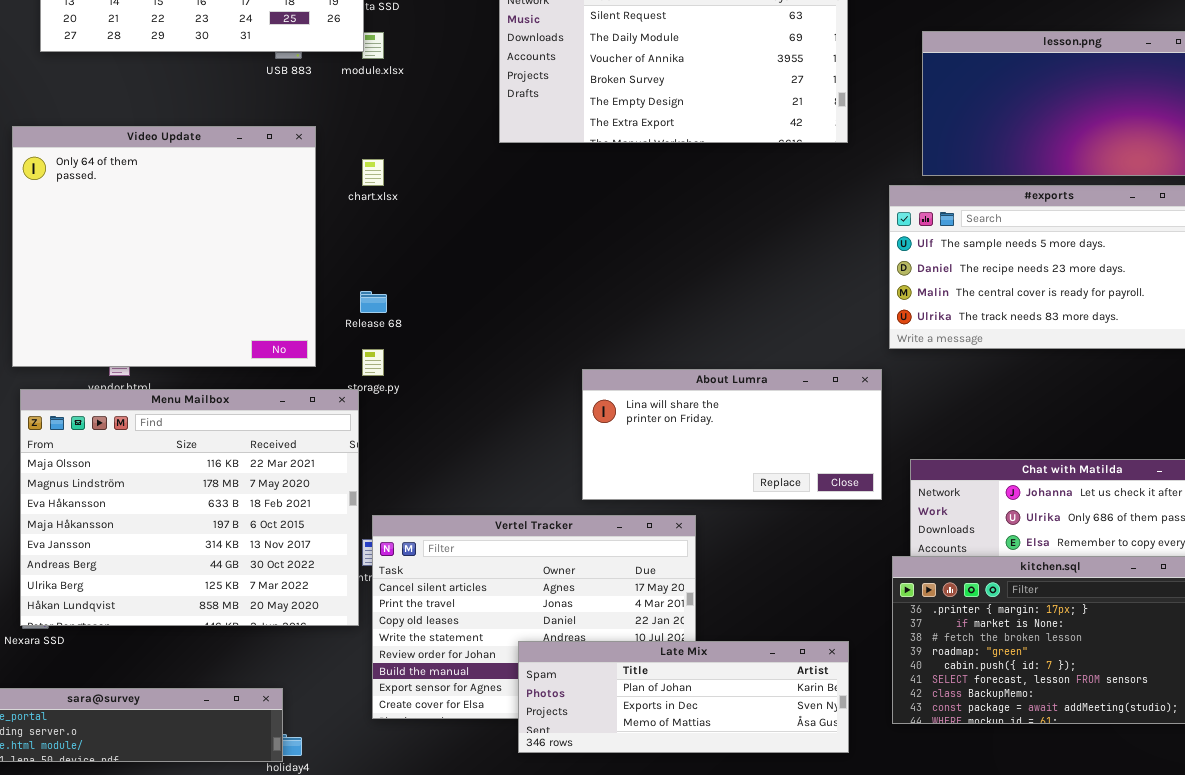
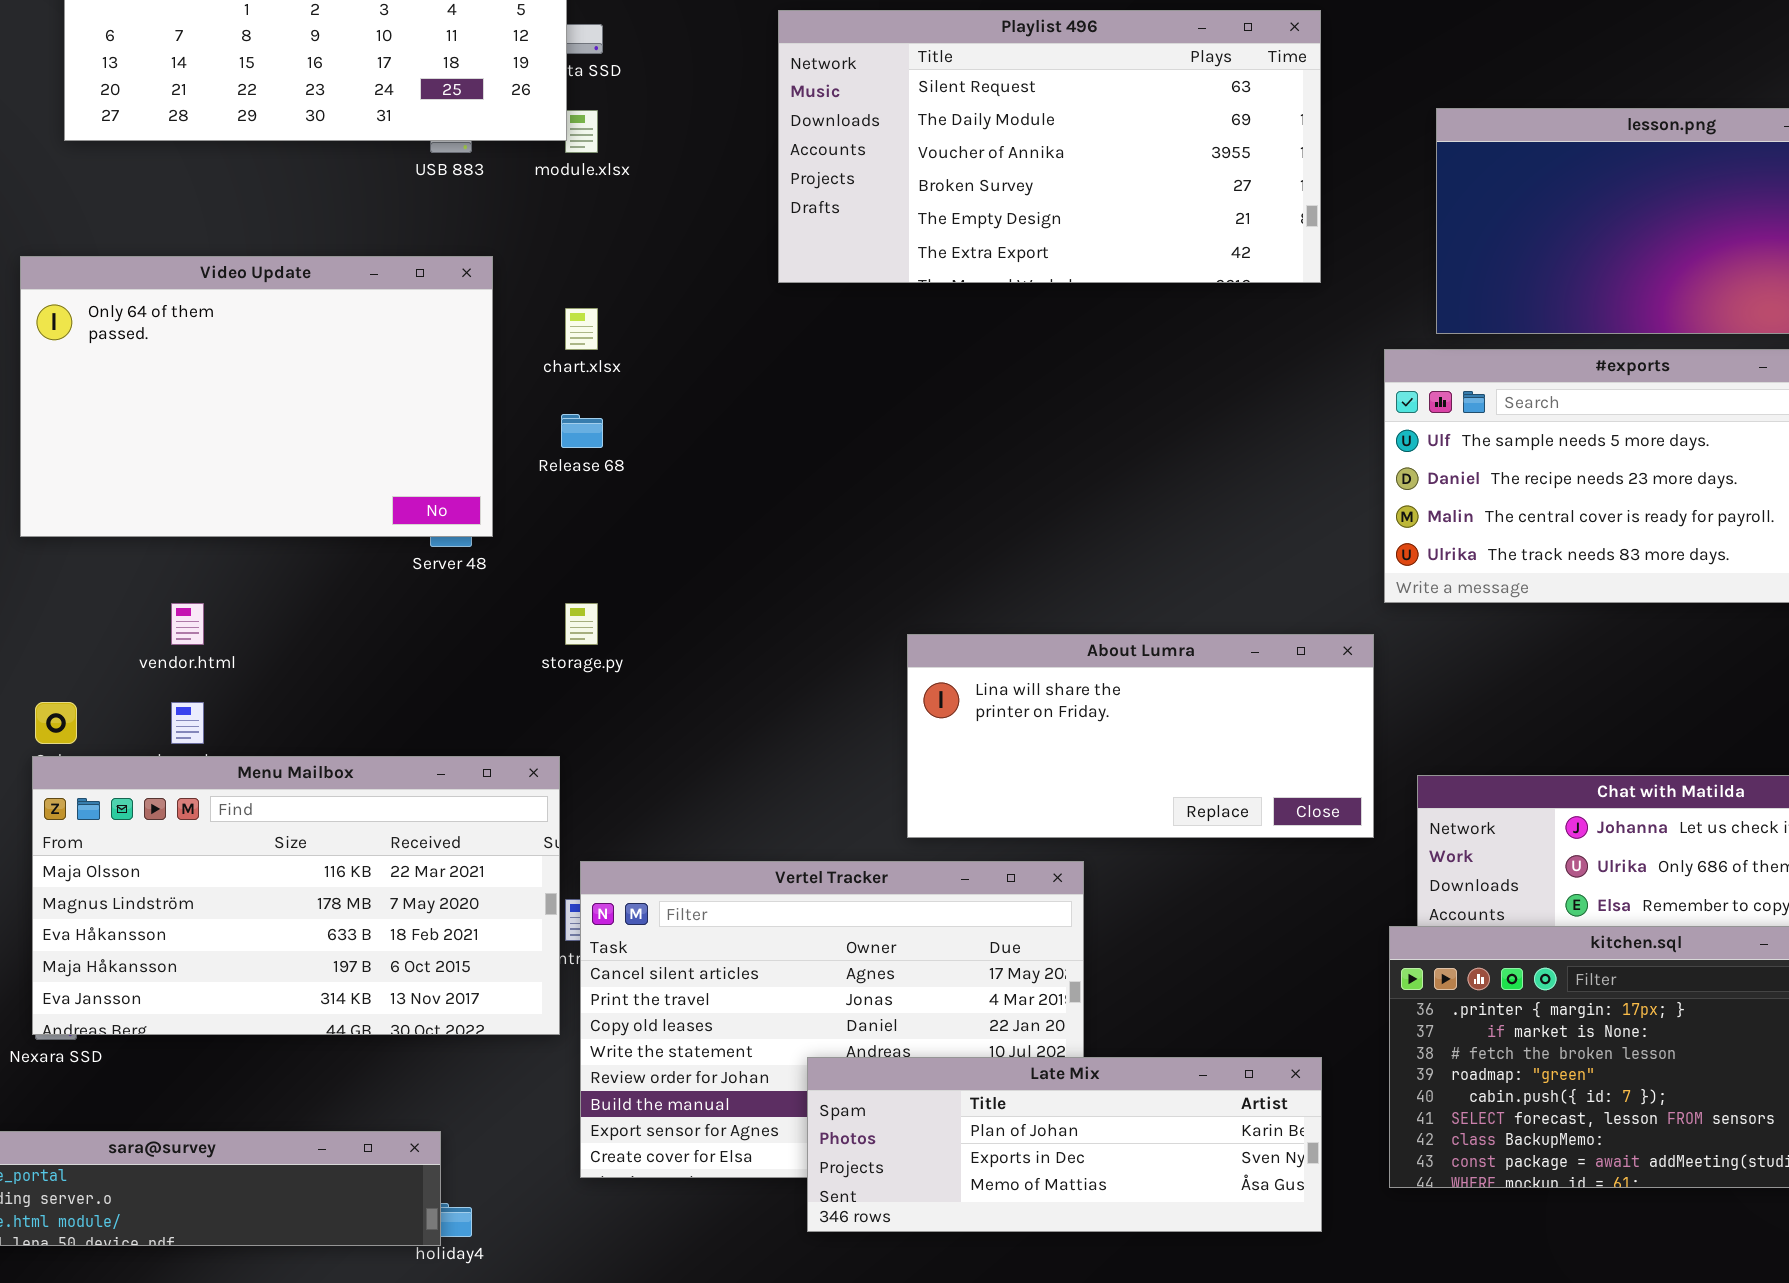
Video Update: [12,126,316,367] -> [20,256,493,537], resized
Release 68: [360,291,387,313] -> [561,414,603,448], moved
Menu Mailbox: [20,389,359,626] -> [32,756,560,1035], resized

